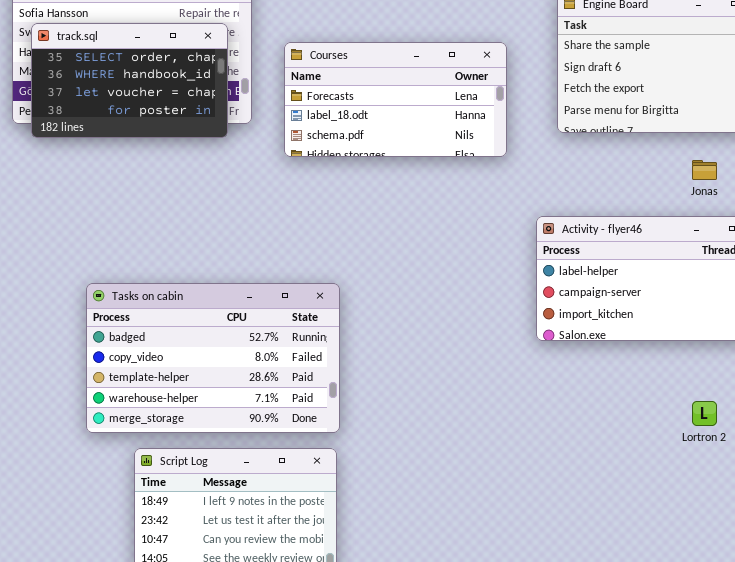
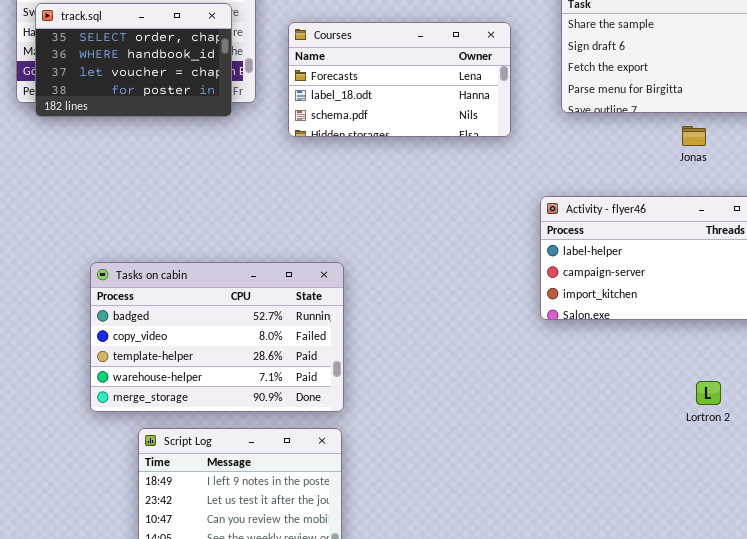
Jonas: [692,160,717,180] -> [682,126,706,146], moved

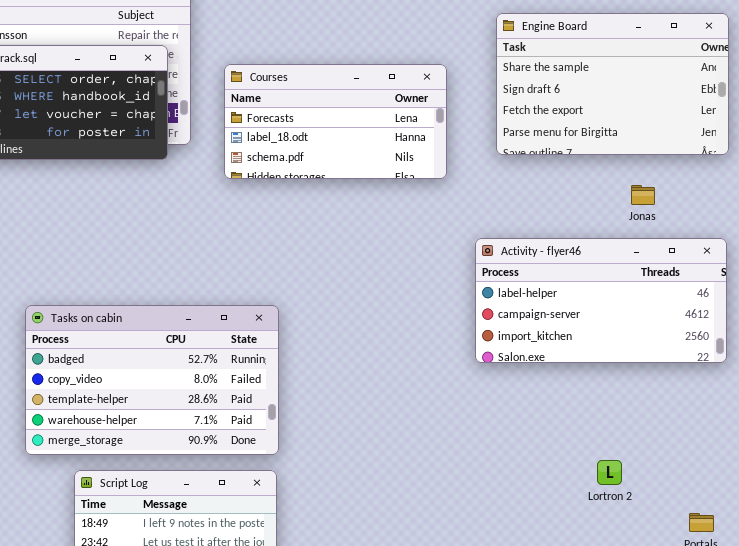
Jonas: [682,126,706,146] -> [631,185,655,205], moved
Lortron 2: [696,381,721,405] -> [597,460,622,485], moved

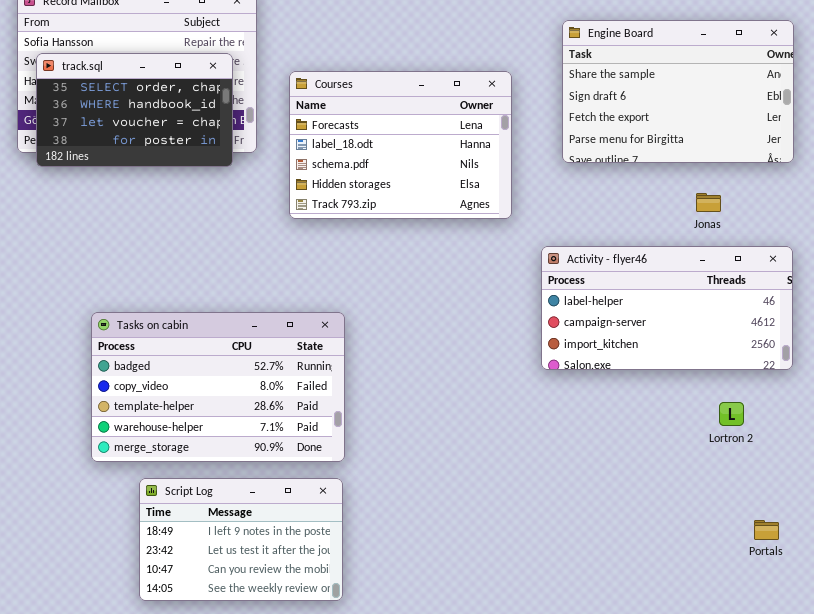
Courses: [224,64,447,179] -> [289,71,512,219], resized
Lortron 2: [597,460,622,485] -> [719,402,744,426], moved

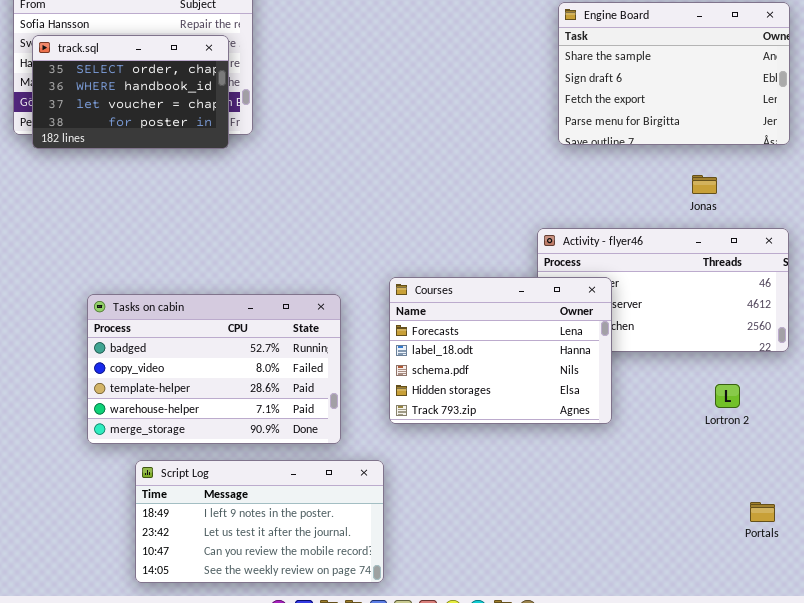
Courses: [289,71,512,219] -> [389,277,612,424], moved
Script Log: [139,478,343,601] -> [135,460,384,583], resized

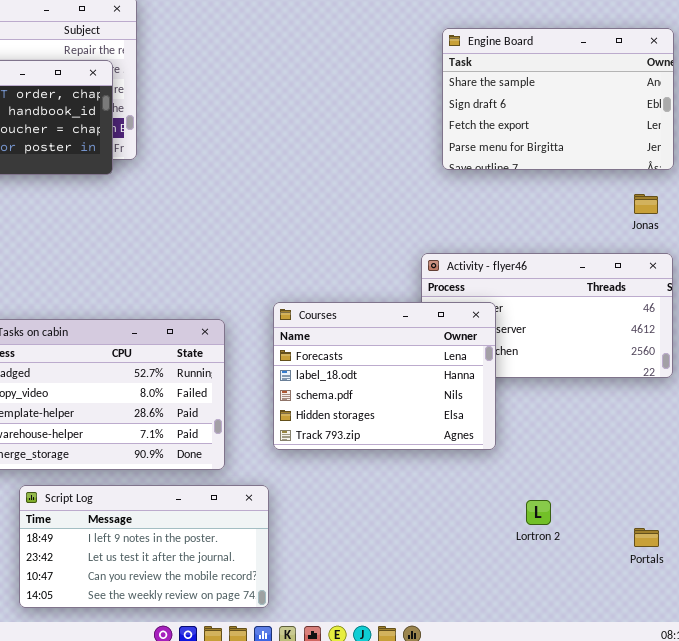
Jonas: [692,175,717,194] -> [634,194,658,214], moved
Lortron 2: [715,384,740,408] -> [526,500,551,525], moved

